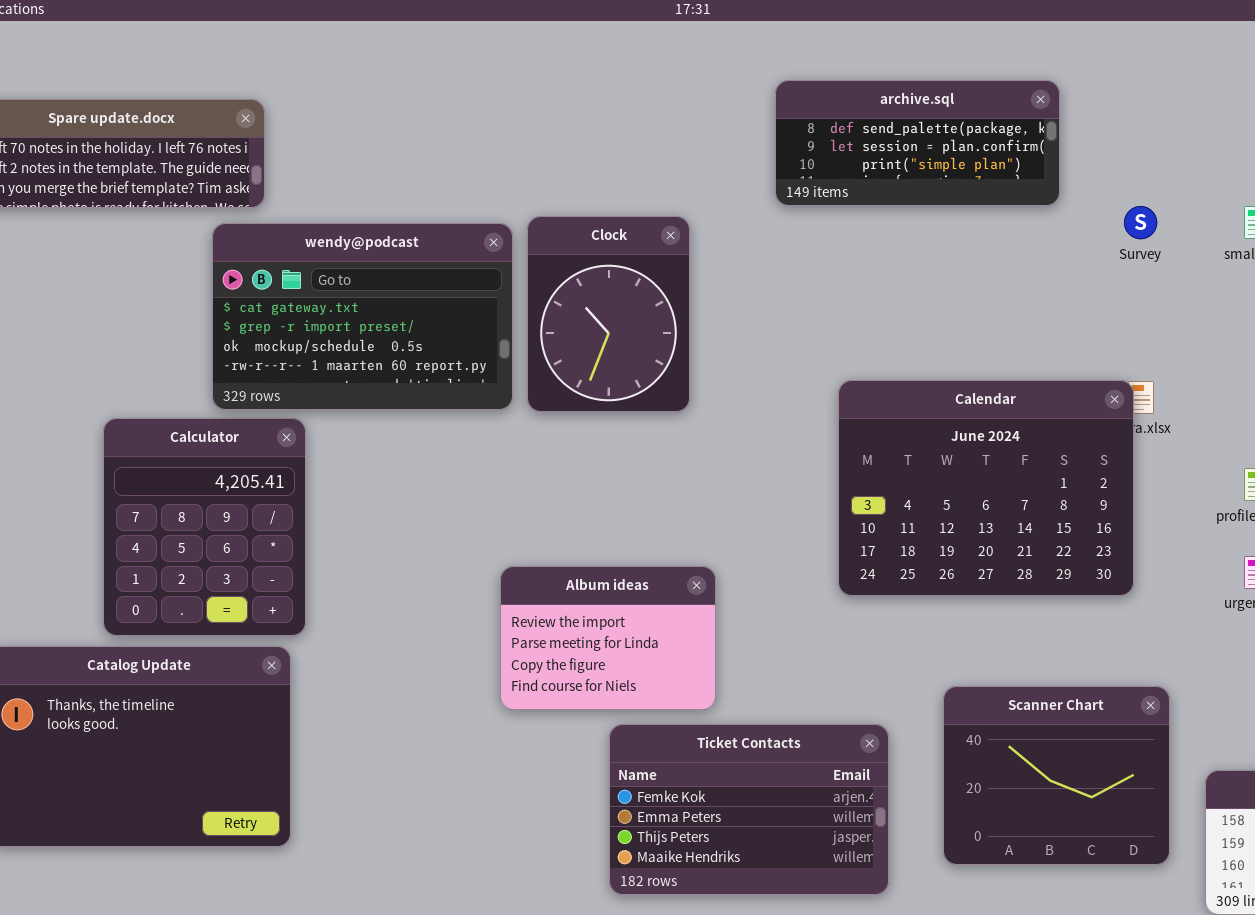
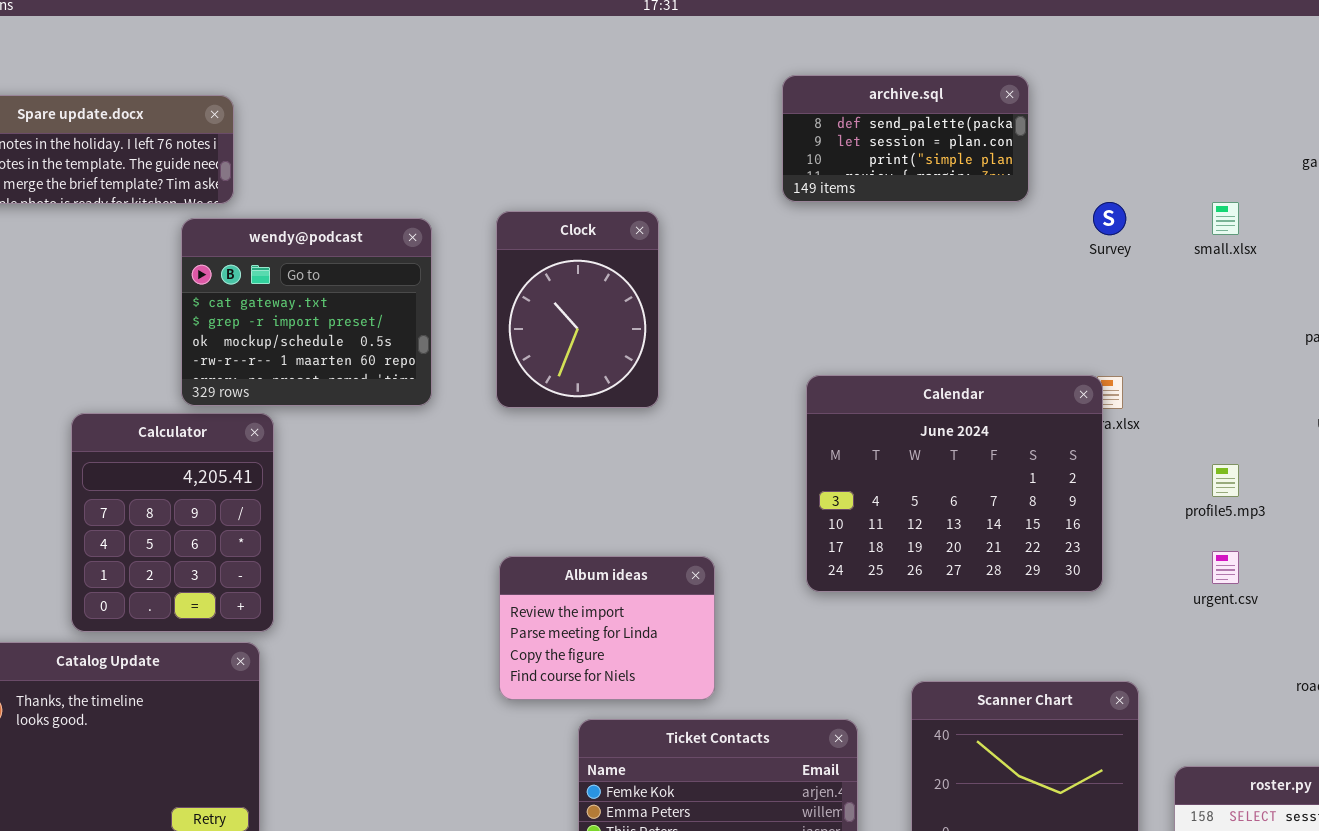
archive.sql: [775,80,1060,206] -> [782,75,1029,202], resized
wendy@podcast: [212,223,513,410] -> [181,218,432,406], resized
Album ideas: [500,566,716,710] -> [499,556,715,700], moved

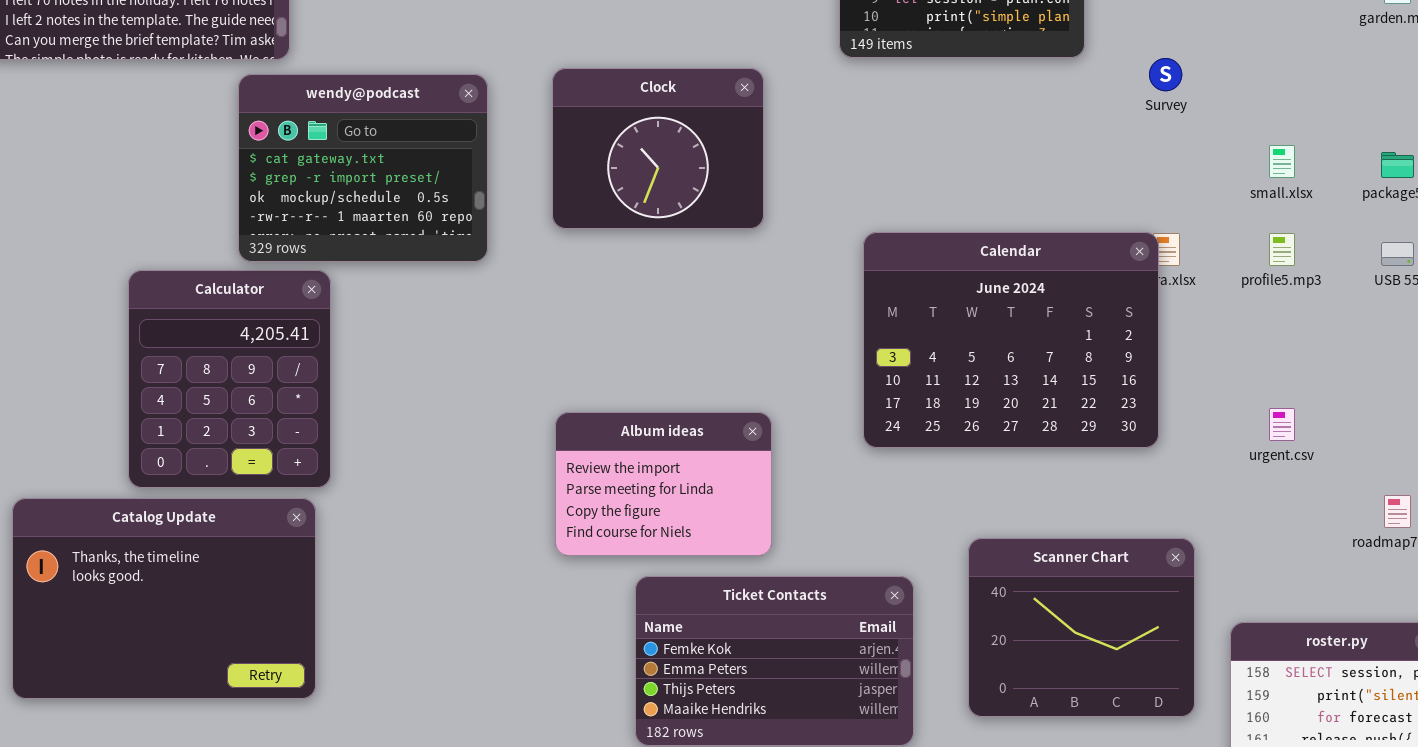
small.xlsx: [1212,202,1239,235] -> [1269,145,1295,178], moved
Clock: [496,211,659,408] -> [552,68,764,229], resized
profile5.mp3: [1212,464,1239,497] -> [1269,233,1295,266], moved

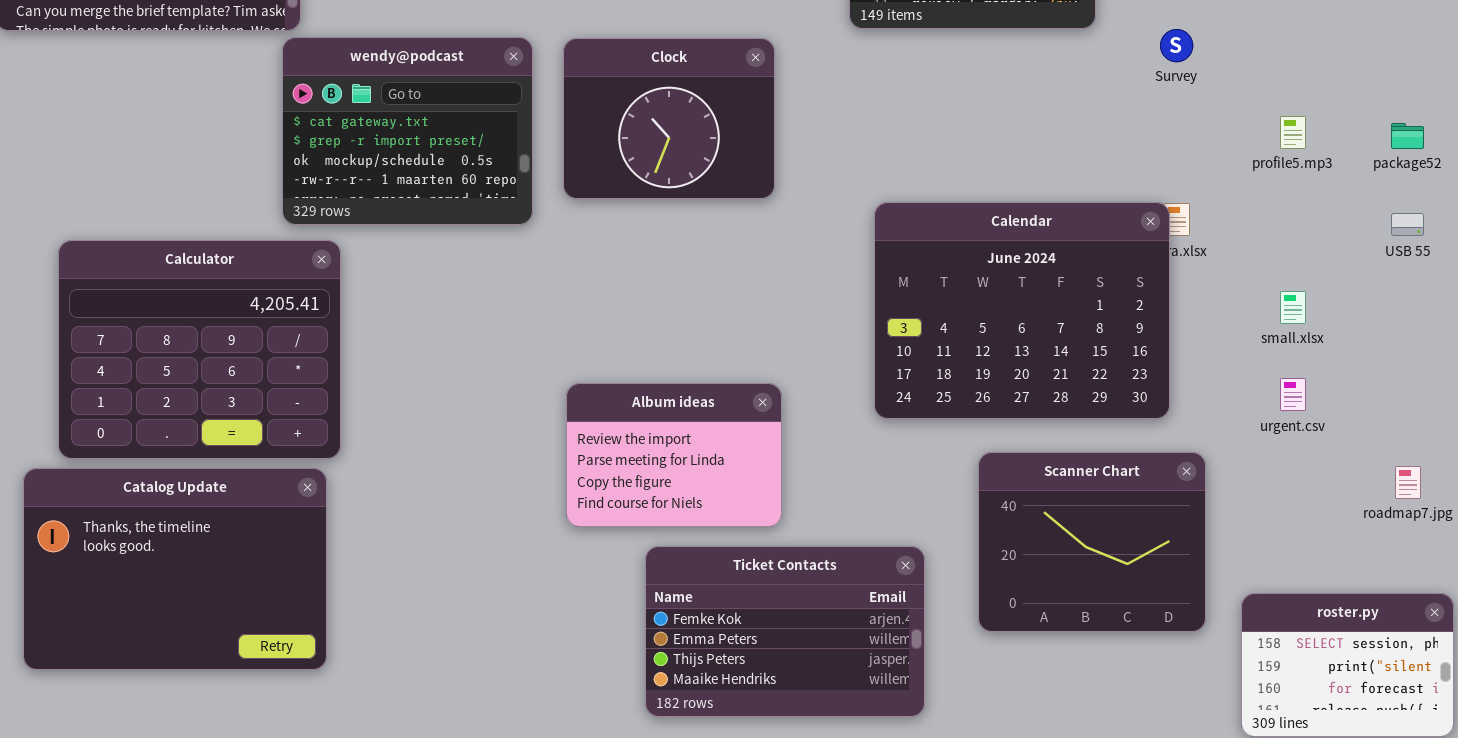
wendy@podcast: [238,74,488,262] -> [282,37,533,225], moved
small.xlsx: [1269,145,1295,178] -> [1280,291,1306,324], moved
profile5.mp3: [1269,233,1295,266] -> [1280,116,1306,149], moved
Calculator: [128,270,331,488] -> [58,240,341,459], resized
Scanner Chart: [968,538,1195,717] -> [978,452,1206,632], moved

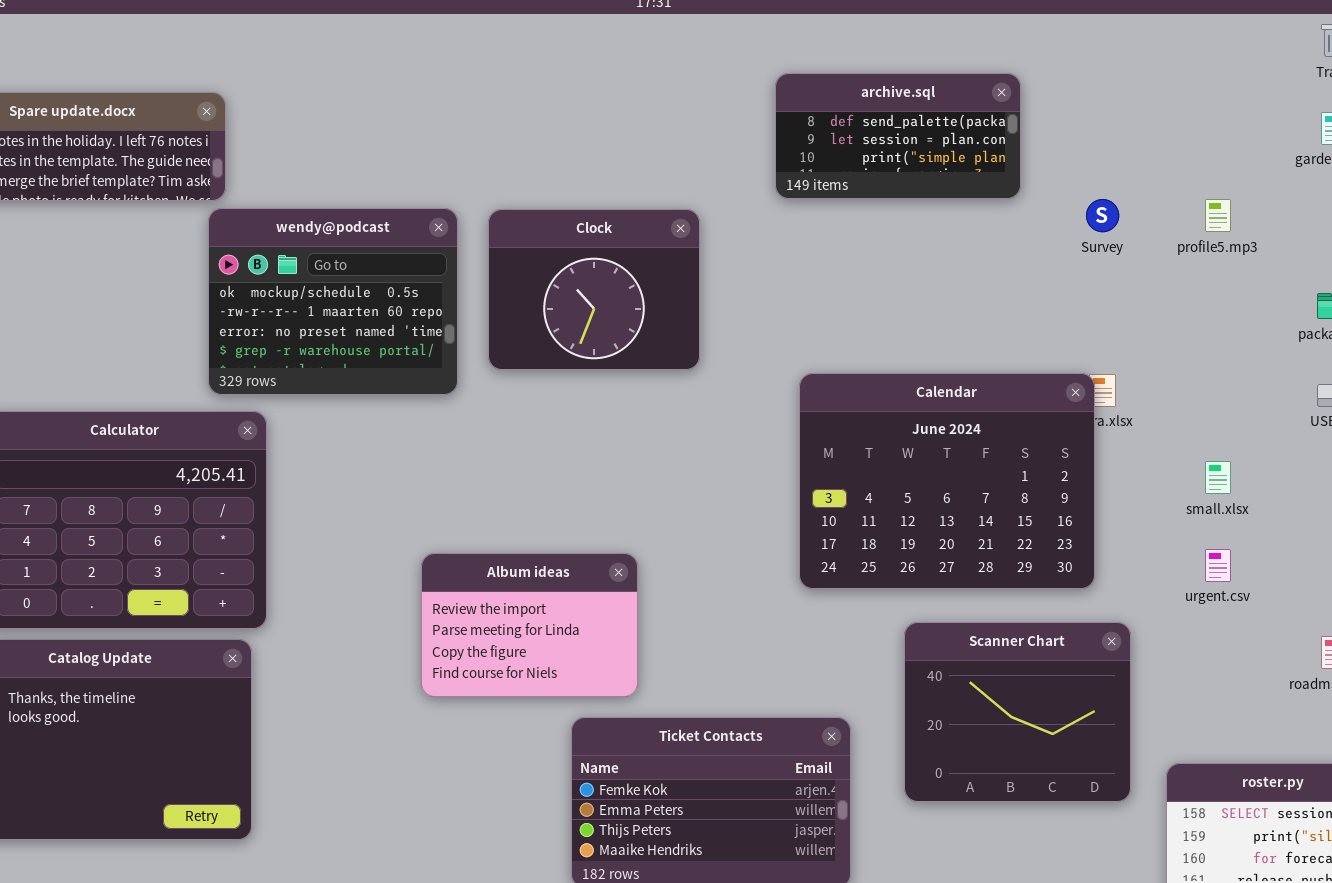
wendy@podcast: [282,37,533,225] -> [208,208,458,395], scrolled down 2 rows
profile5.mp3: [1280,116,1306,149] -> [1205,199,1231,232], moved
Album ideas: [566,383,782,527] -> [421,553,638,697], moved

